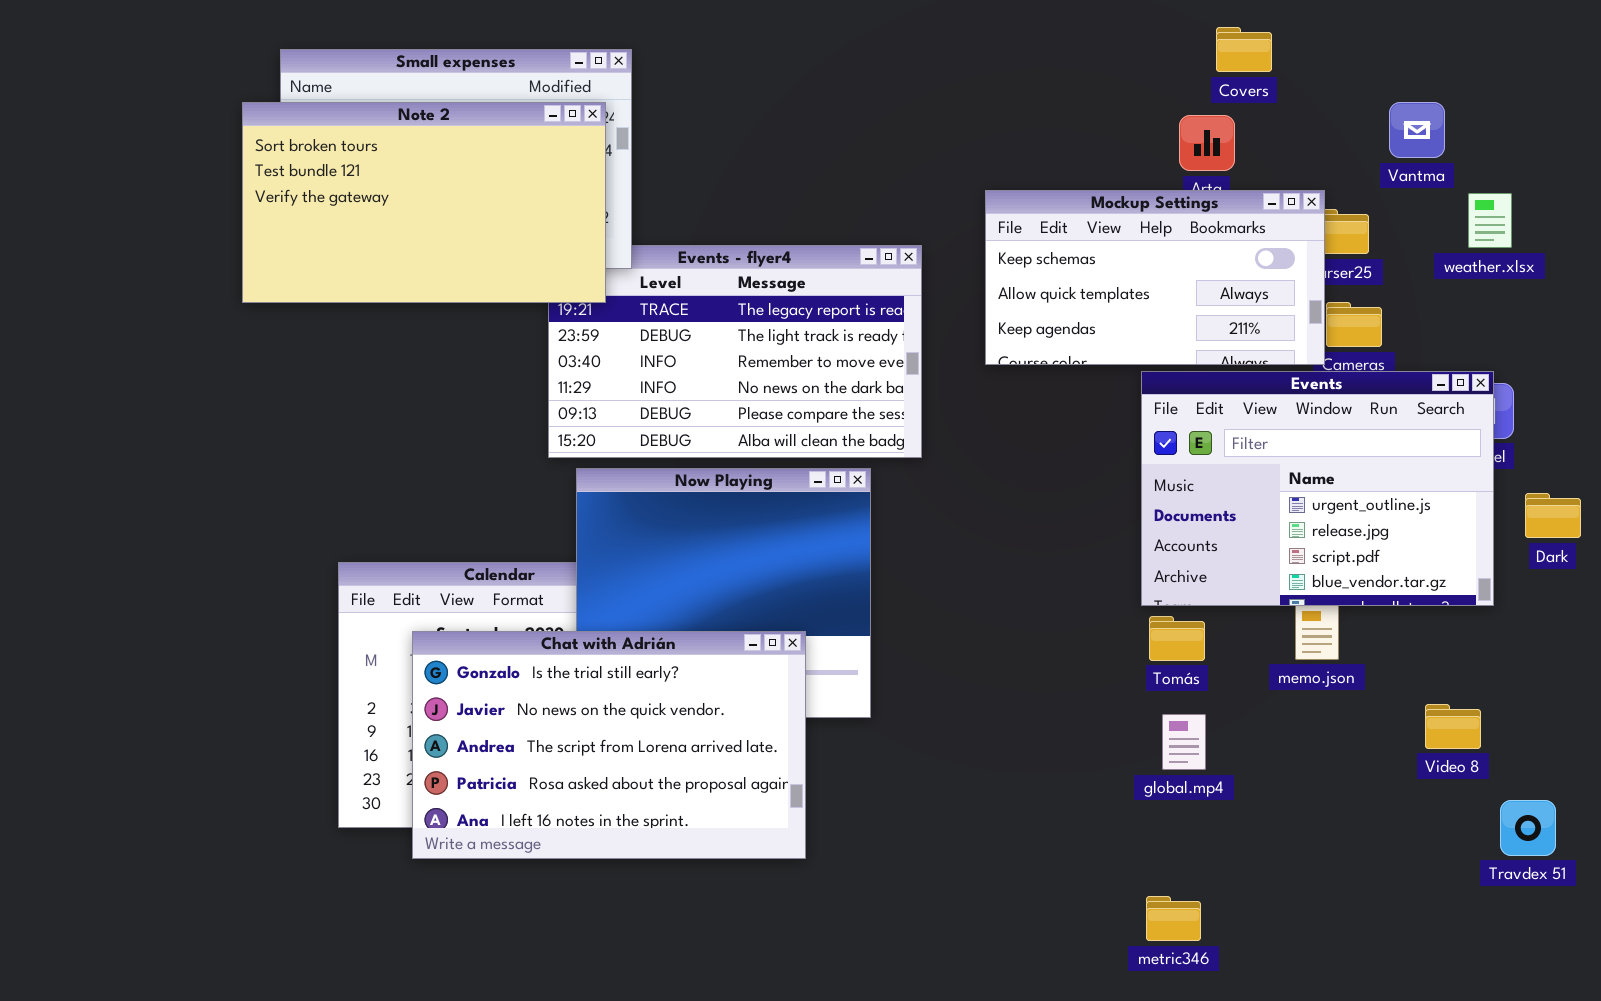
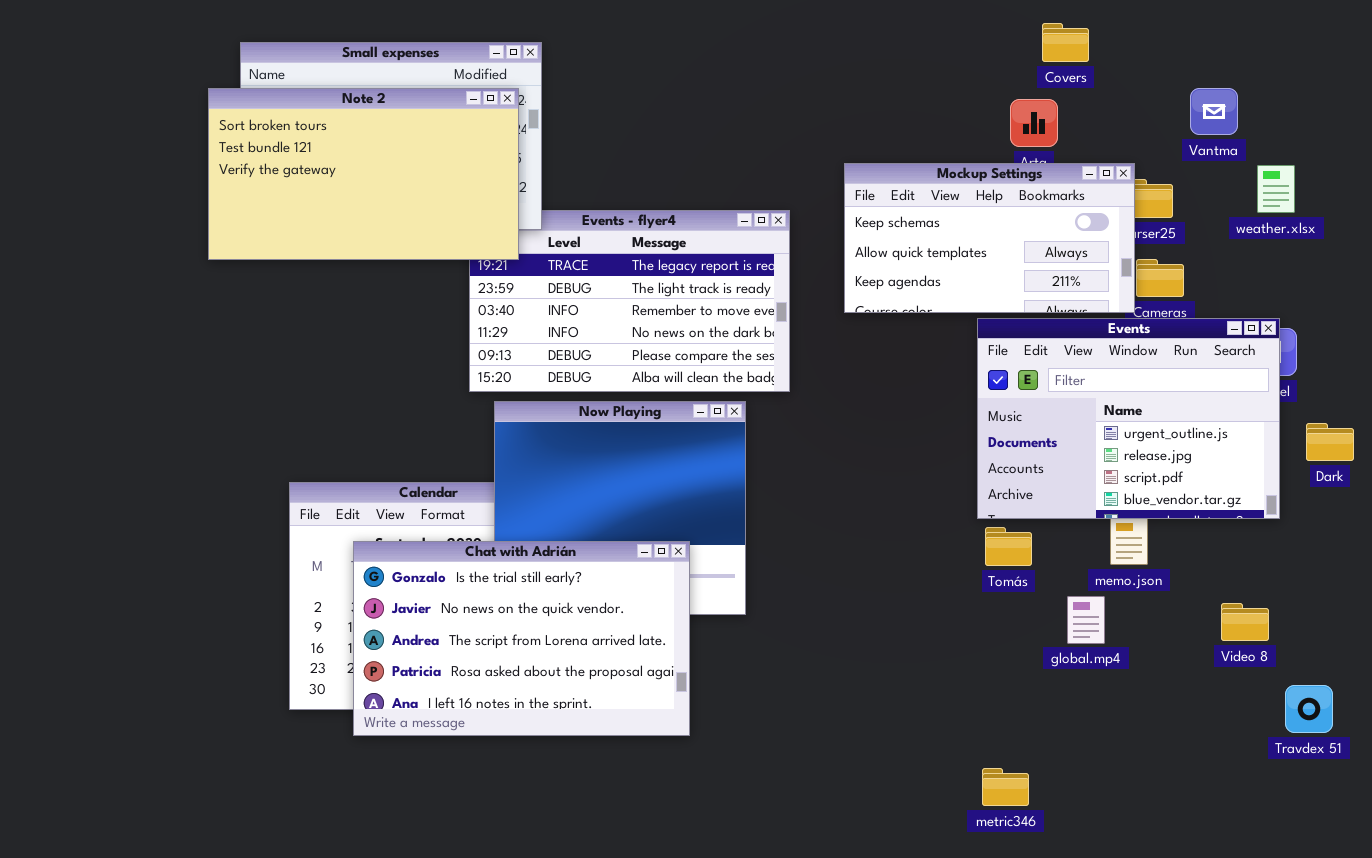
global.mp4: [1162,714,1206,770] -> [1067,596,1105,644], moved

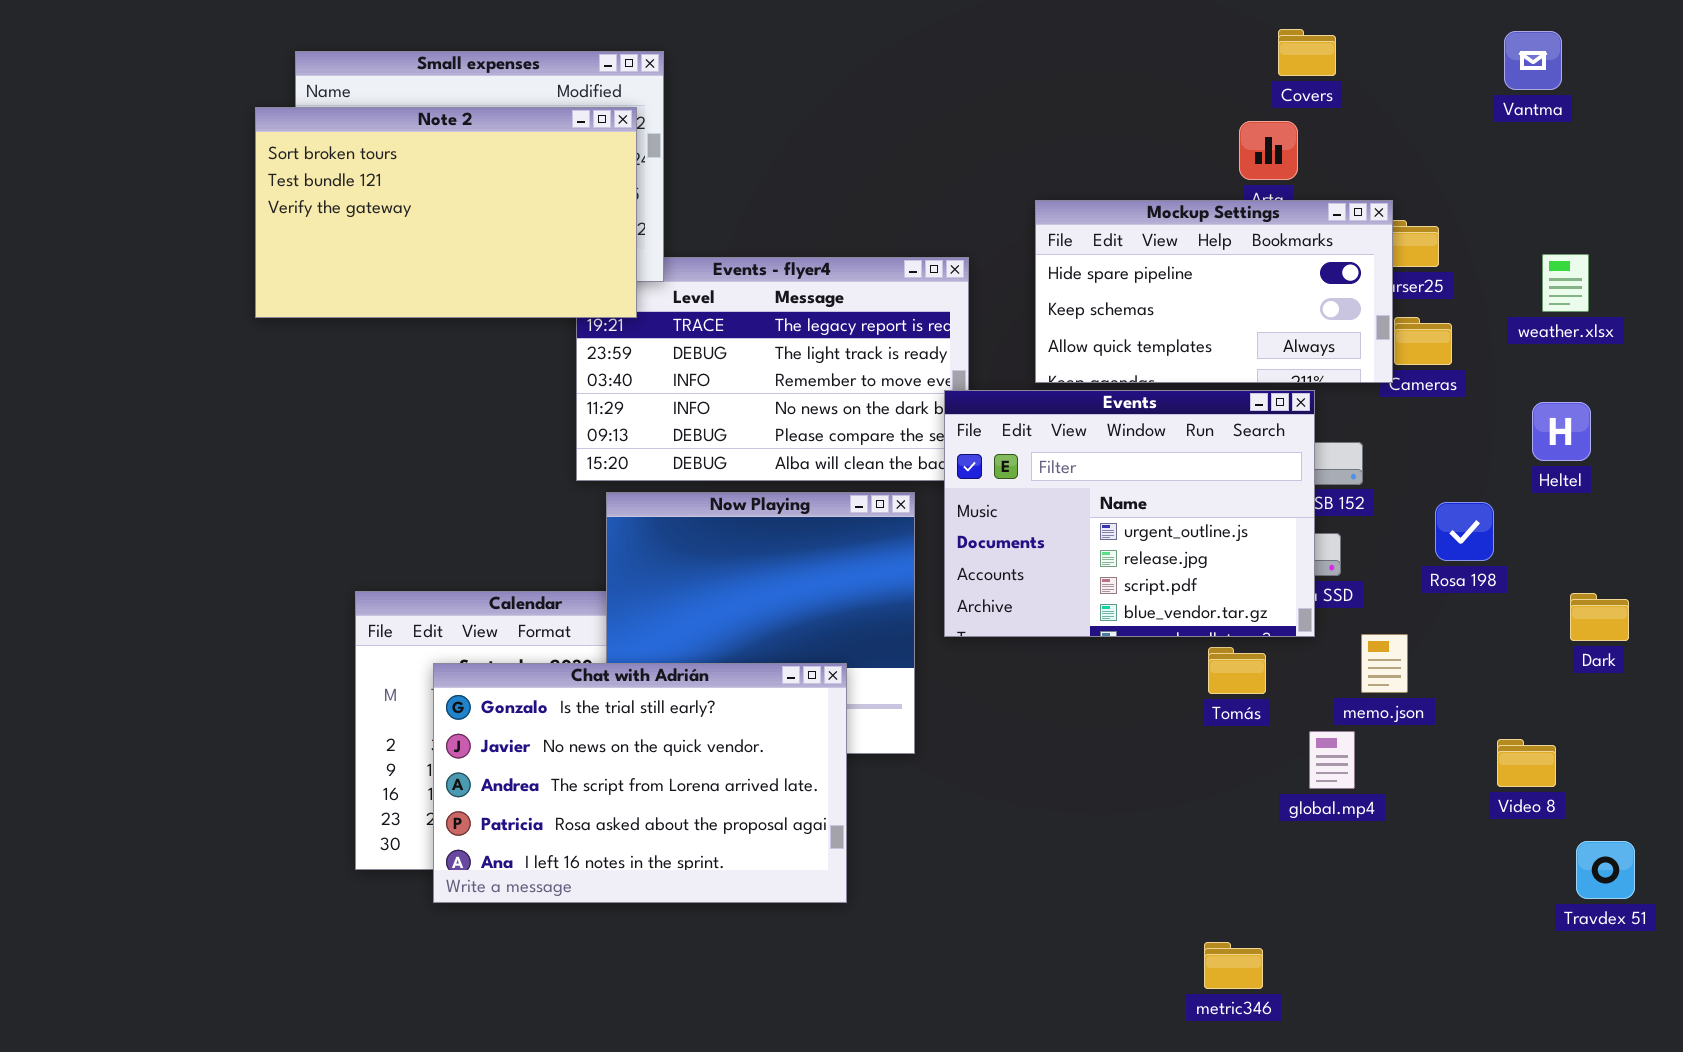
Vantma: [1190,88,1238,135] -> [1504,31,1562,90], moved
Mockup Settings: [844,163,1135,313] -> [1035,200,1393,383], scrolled up 1 row
weather.xlsx: [1257,165,1295,213] -> [1542,254,1589,312], moved
Events: [977,318,1280,519] -> [944,390,1315,637], moved
Dark: [1306,423,1354,461] -> [1570,593,1629,641], moved

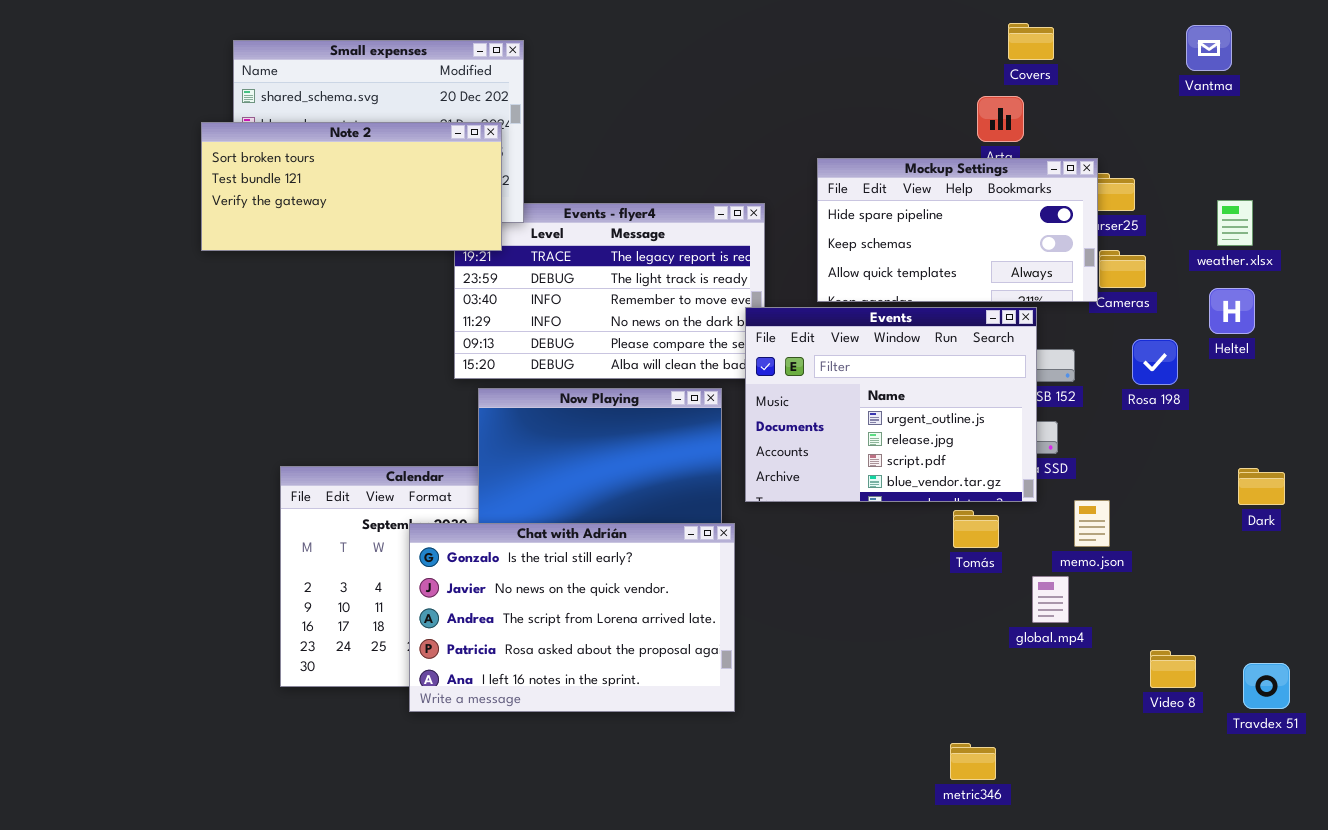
Note 2: [255,107,637,318] -> [201,122,502,251], resized
Heltel: [1532,402,1591,461] -> [1209,288,1255,334], moved
Rosa 198: [1435,502,1494,561] -> [1132,339,1178,385], moved
Chat with Adrián: [433,663,847,903] -> [409,523,735,712], moved
Video 8: [1497,739,1556,787] -> [1150,650,1196,688], moved

